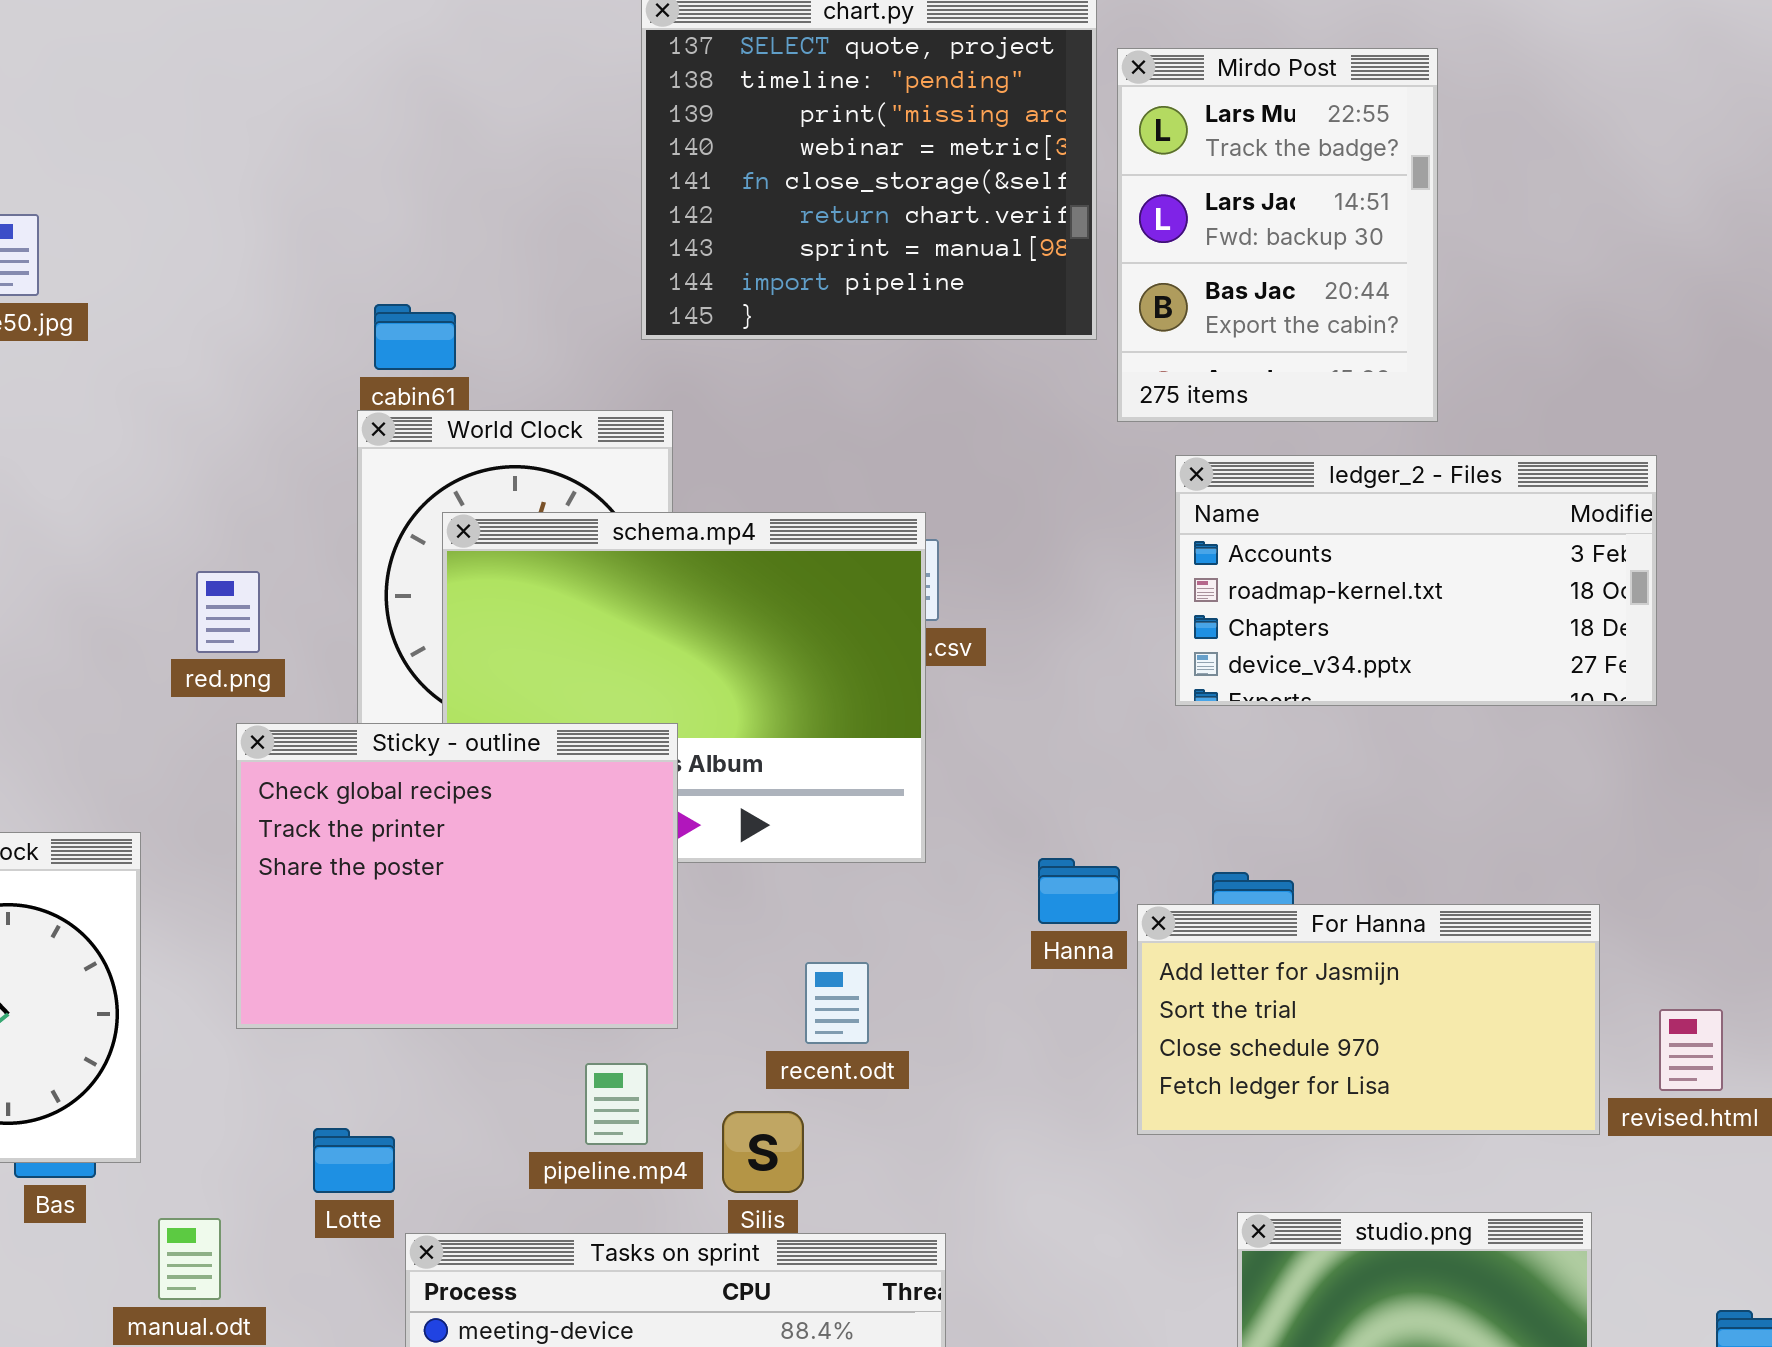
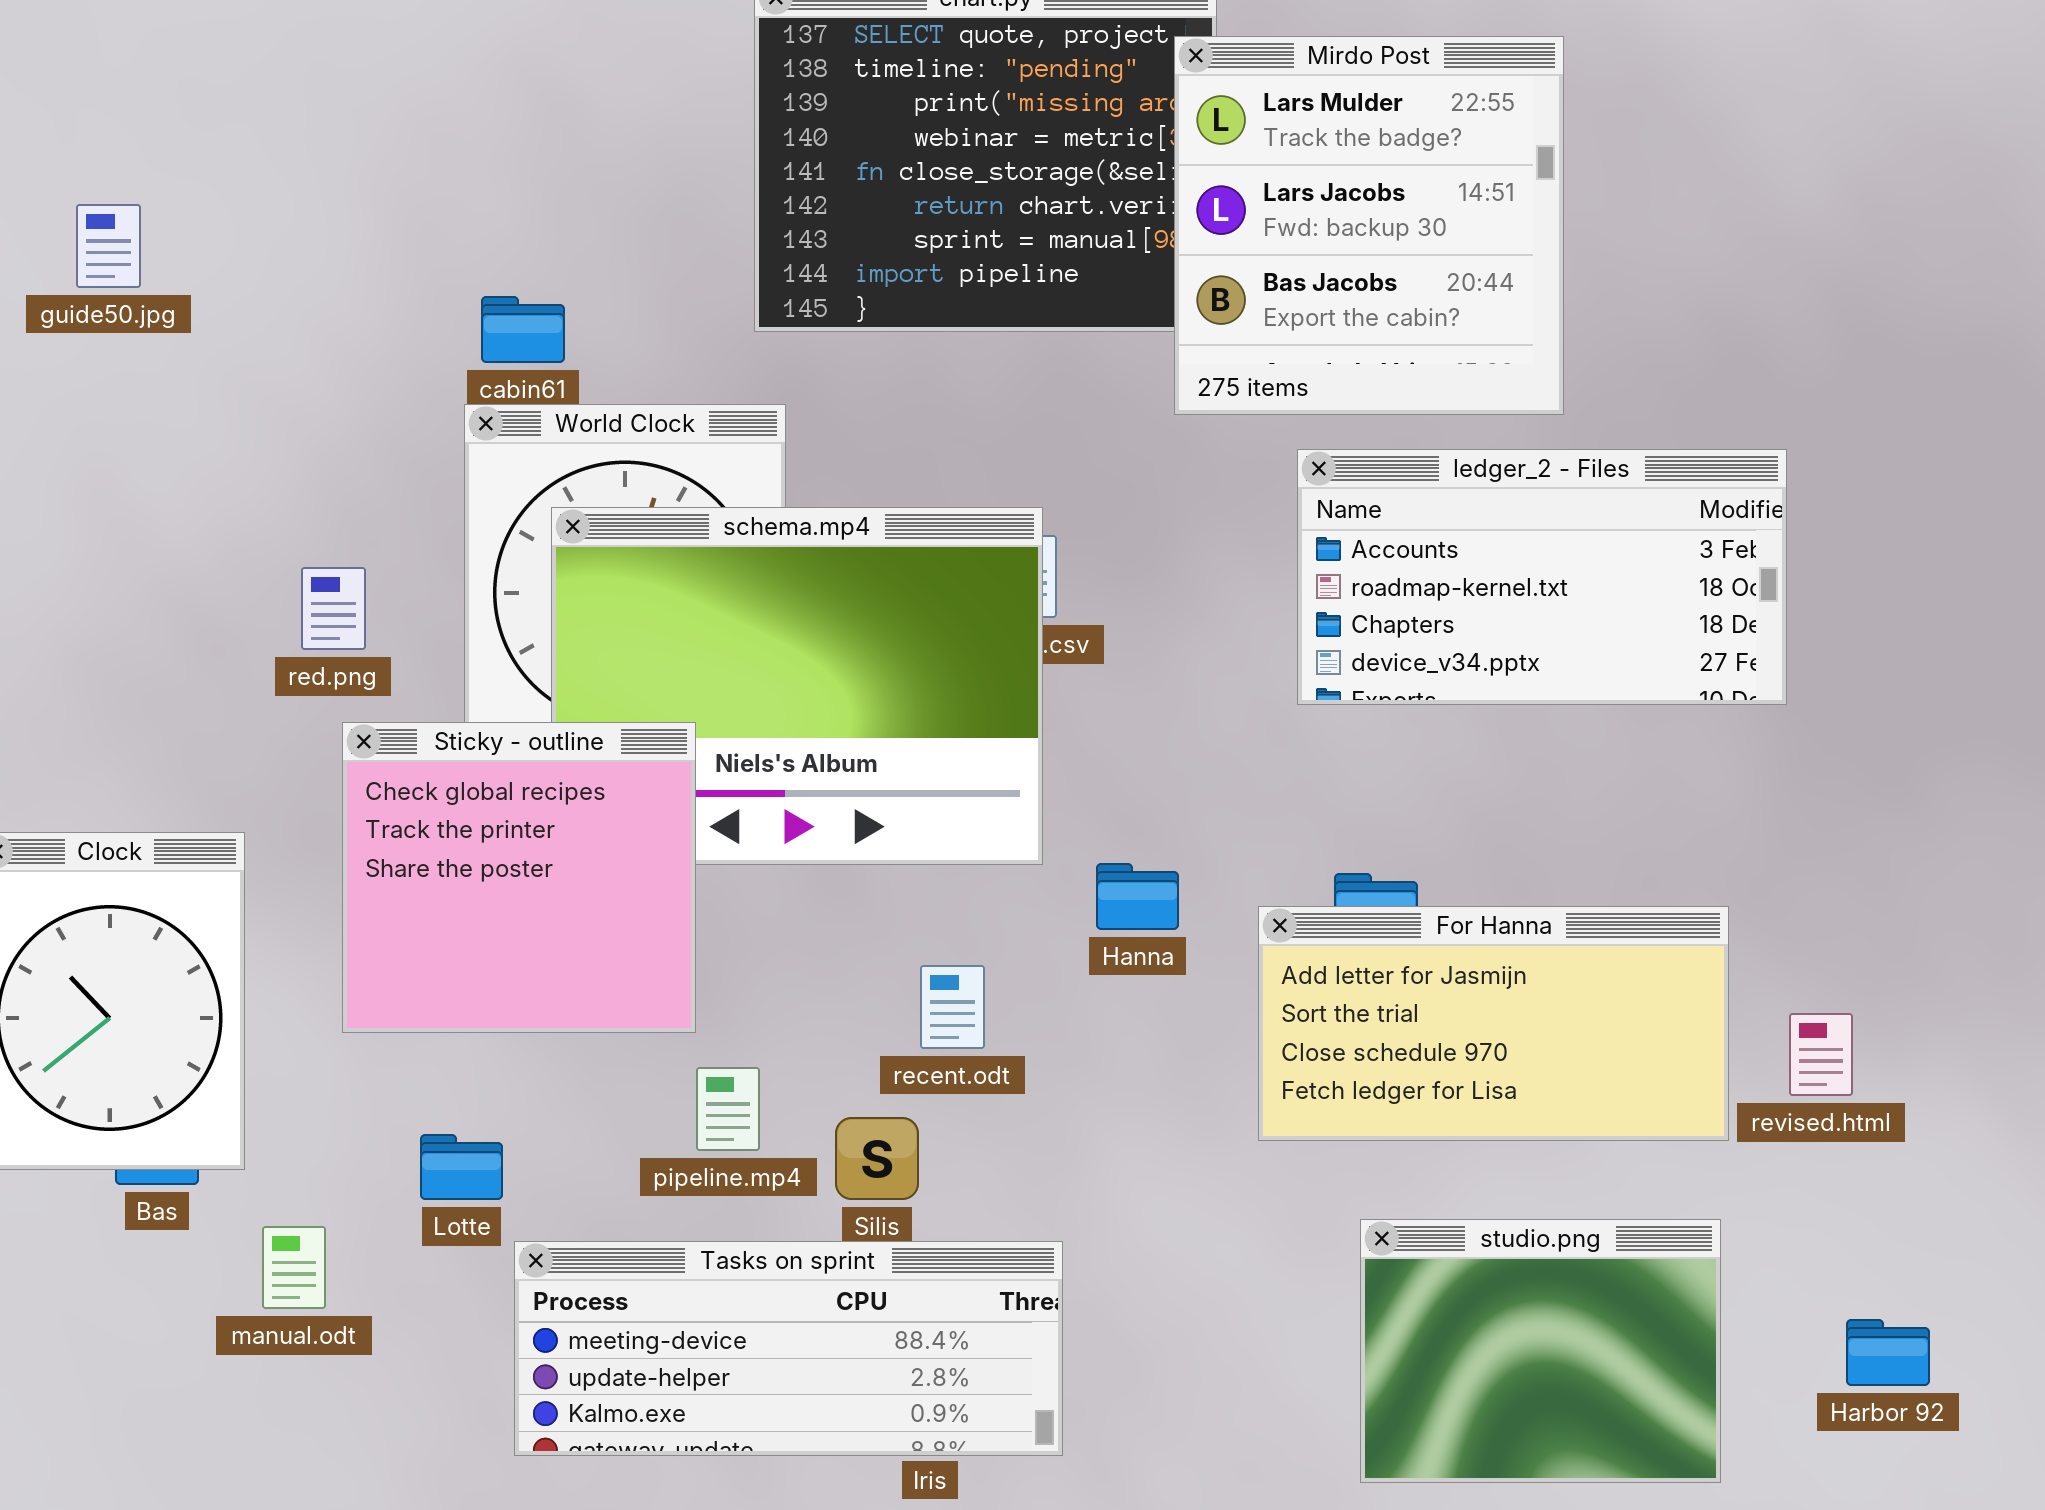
Mirdo Post: [1117,48,1438,422] -> [1174,36,1564,415], resized
Sticky - outline: [236,723,678,1029] -> [342,722,696,1033], resized
Hanna: [1038,858,1120,924] -> [1096,863,1179,930], moved

